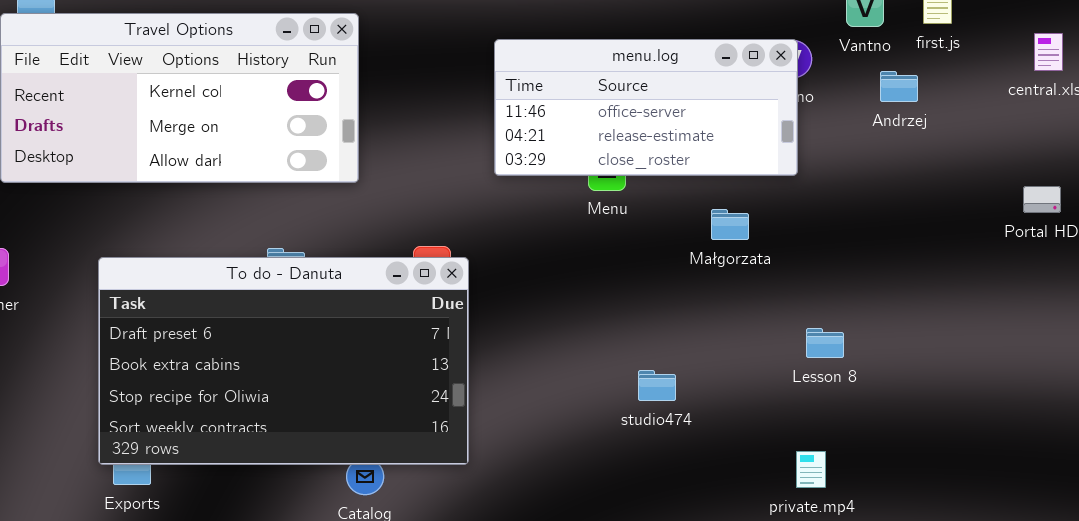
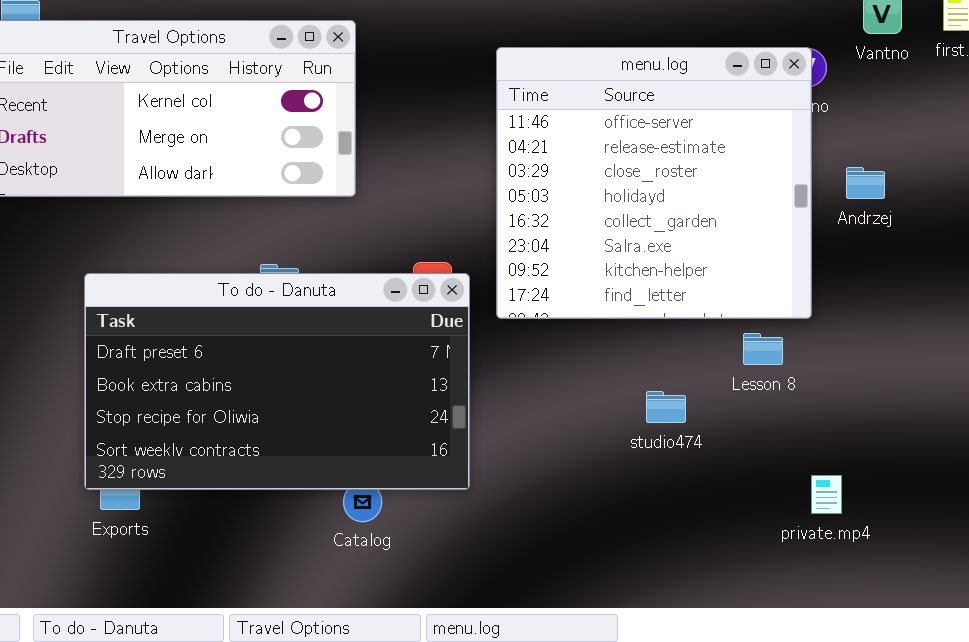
menu.log: [494,39,798,176] -> [496,47,812,319], resized
Andrzej: [880,71,918,102] -> [846,167,885,199], moved
Lesson 8: [806,328,844,358] -> [743,333,783,365], moved

